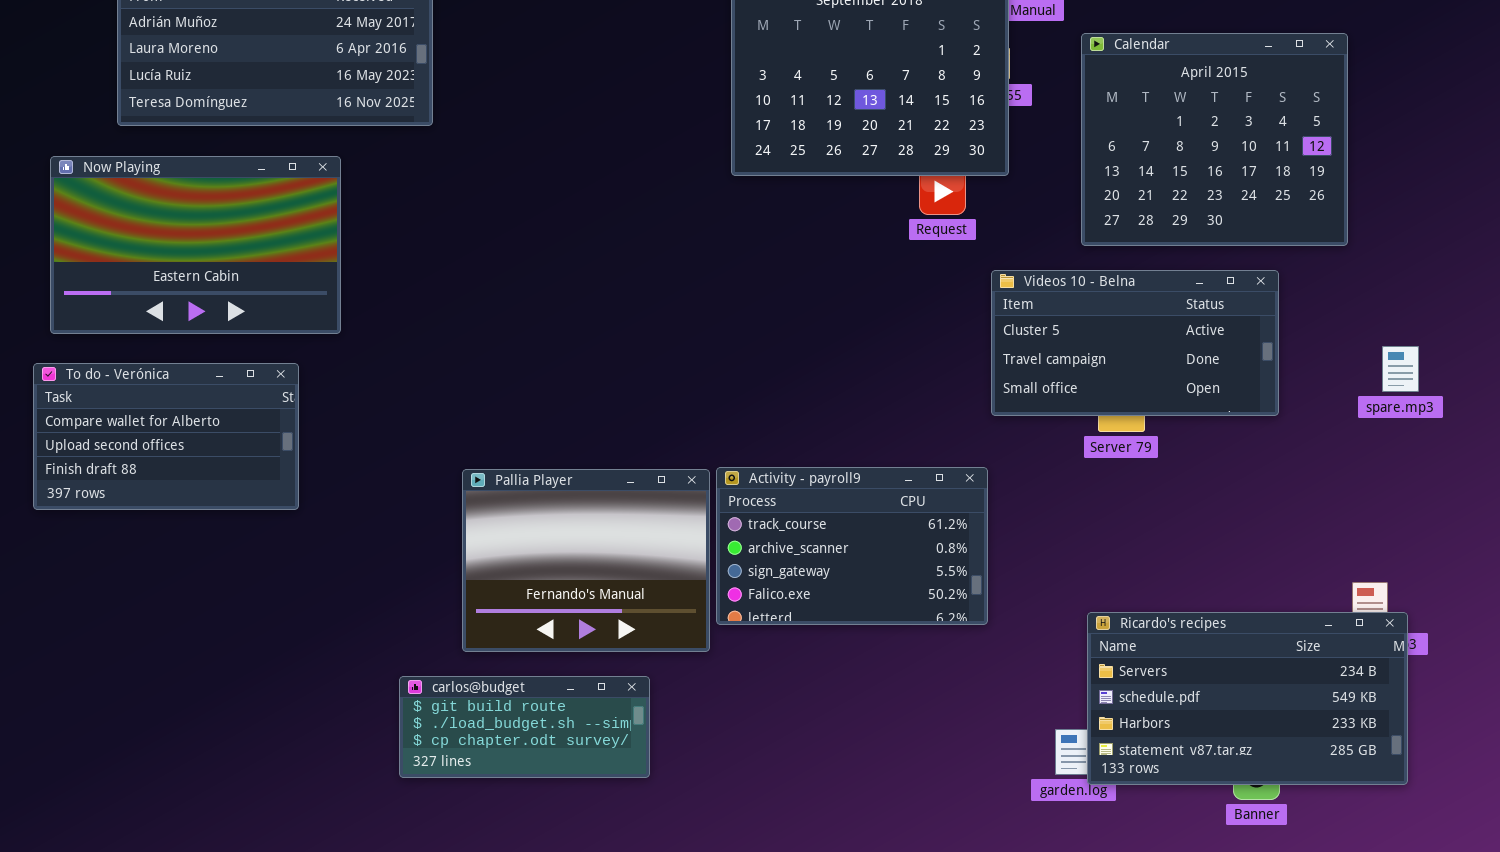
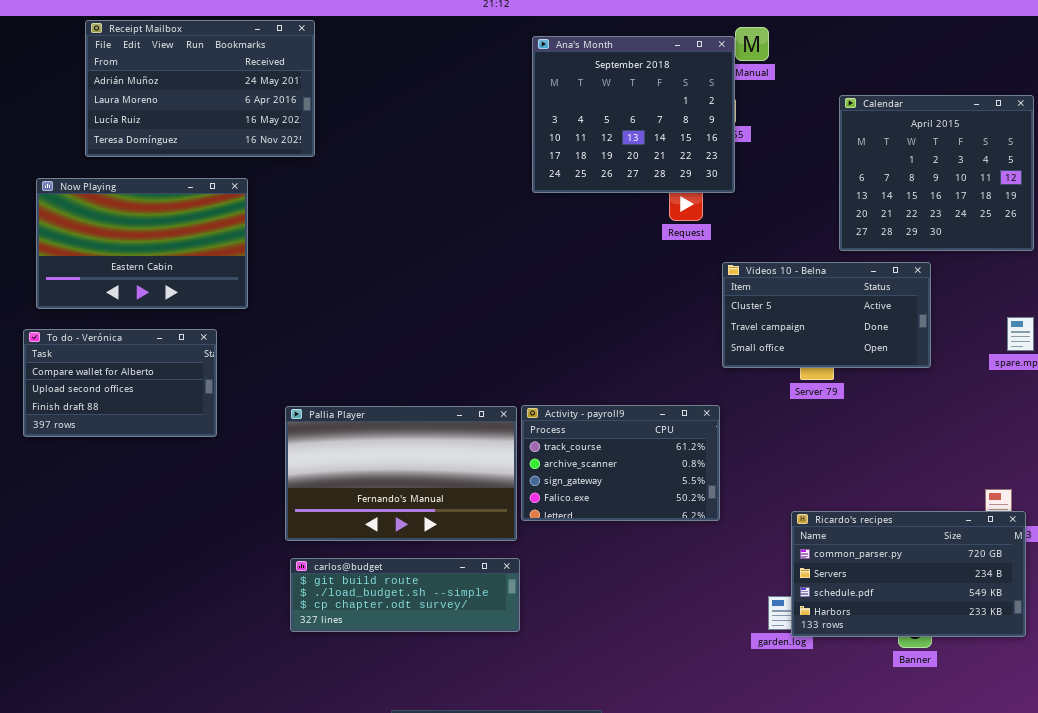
Calendar: [1081,33,1348,246] -> [839,95,1034,251], moved
Pallia Player: [462,469,710,652] -> [285,406,517,541], resized
Ricardo's recipes: [1087,612,1408,785] -> [791,511,1026,637], scrolled up 1 row
carlos@budget: [399,676,650,778] -> [290,558,520,632], resized

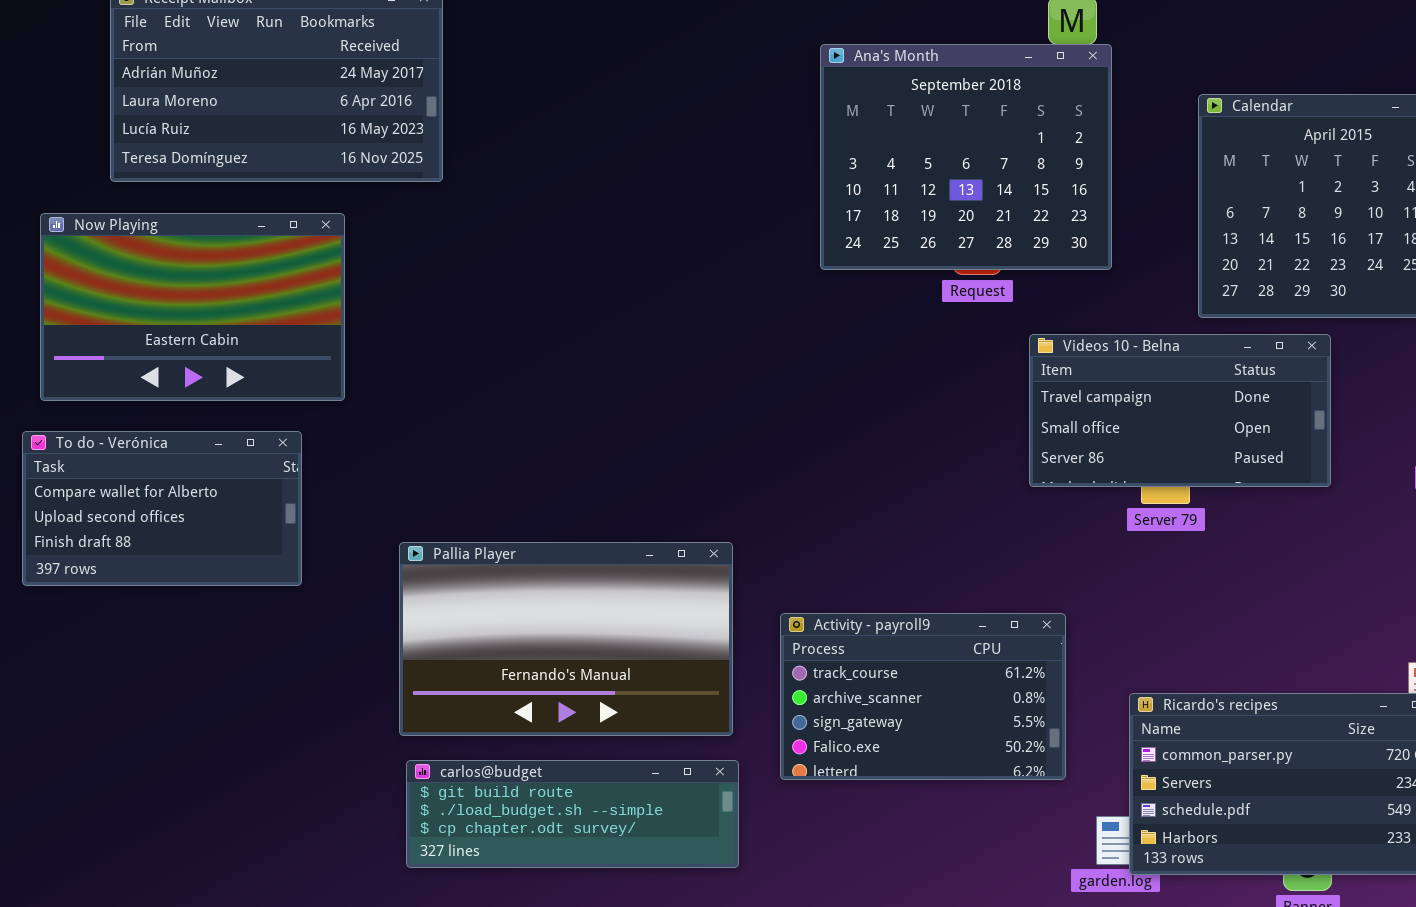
Ana's Month: [532,36,735,193] -> [820,44,1112,270], moved
Videos 10 - Belna: [722,262,931,368] -> [1029,334,1331,487], scrolled down 1 row
Activity - payroll9: [521,405,720,521] -> [780,613,1066,780], moved

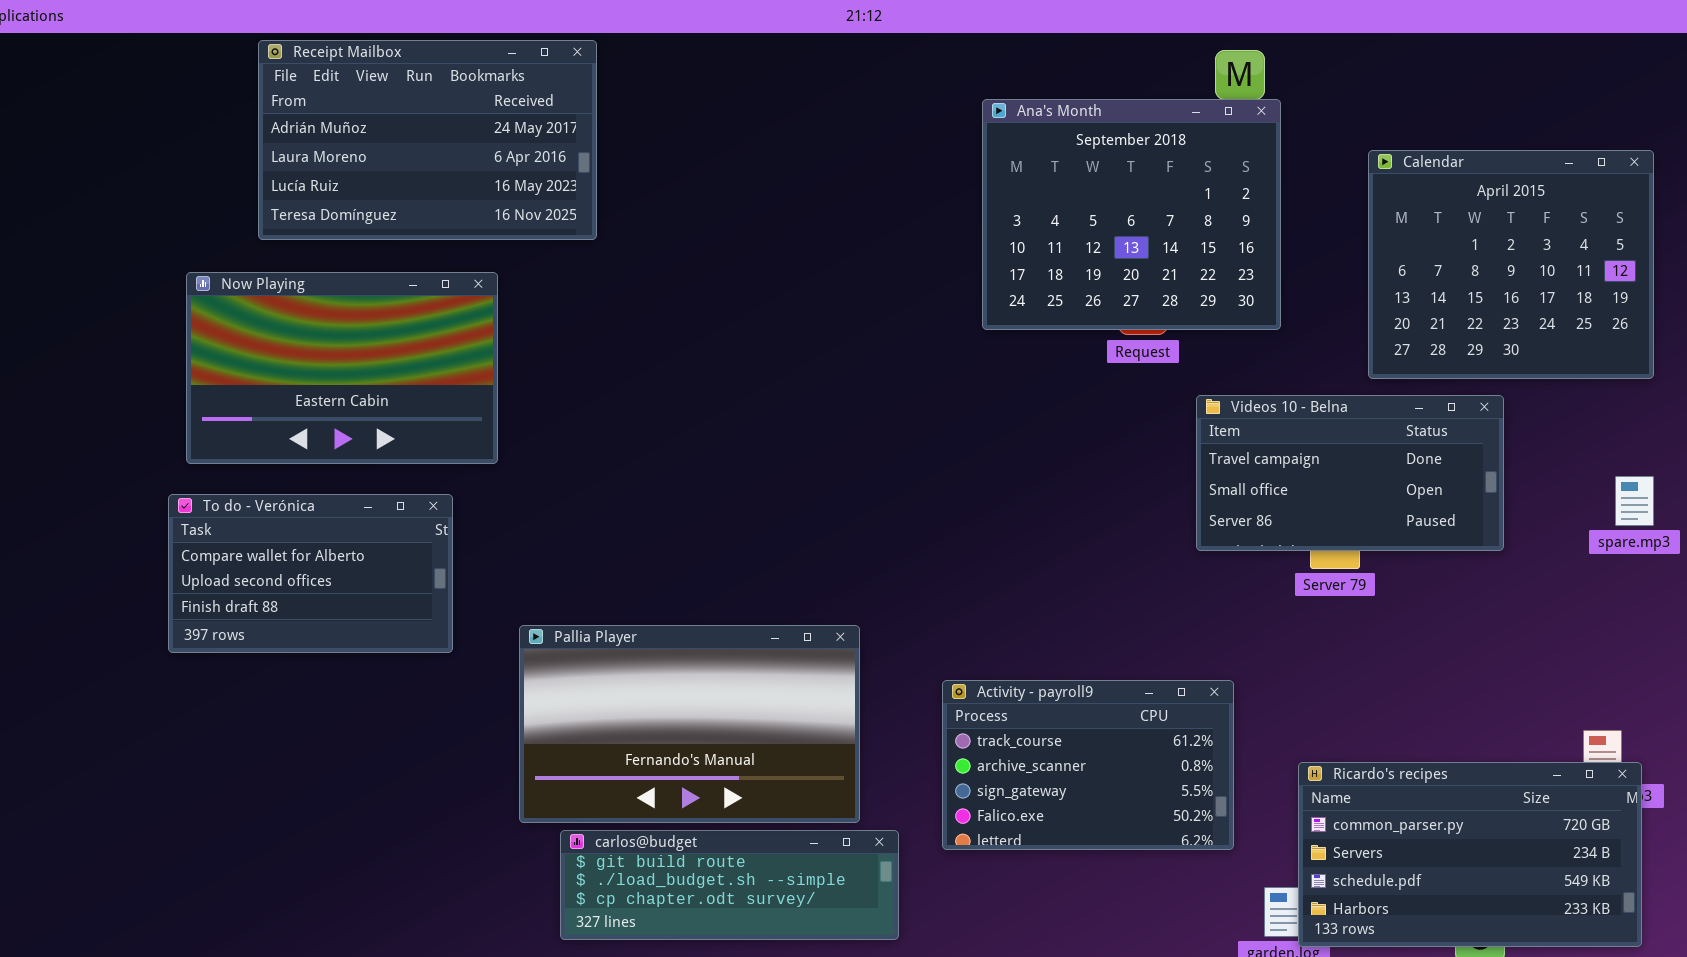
Pallia Player: [399,542,733,736] -> [519,625,860,823], moved

